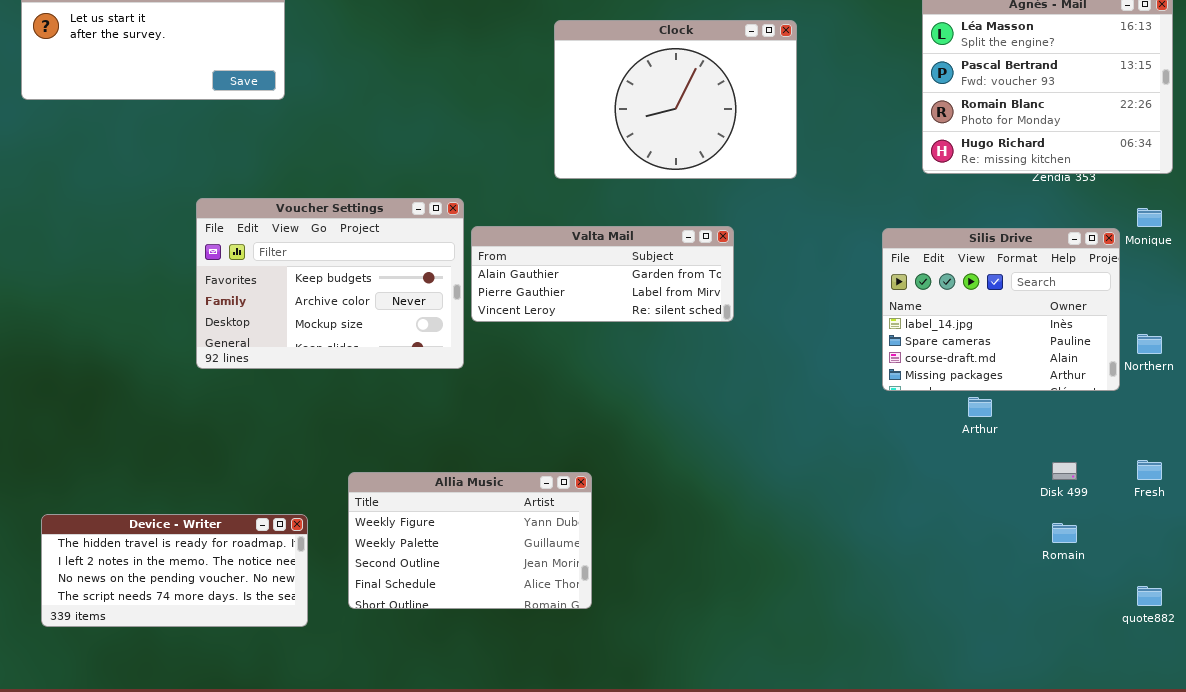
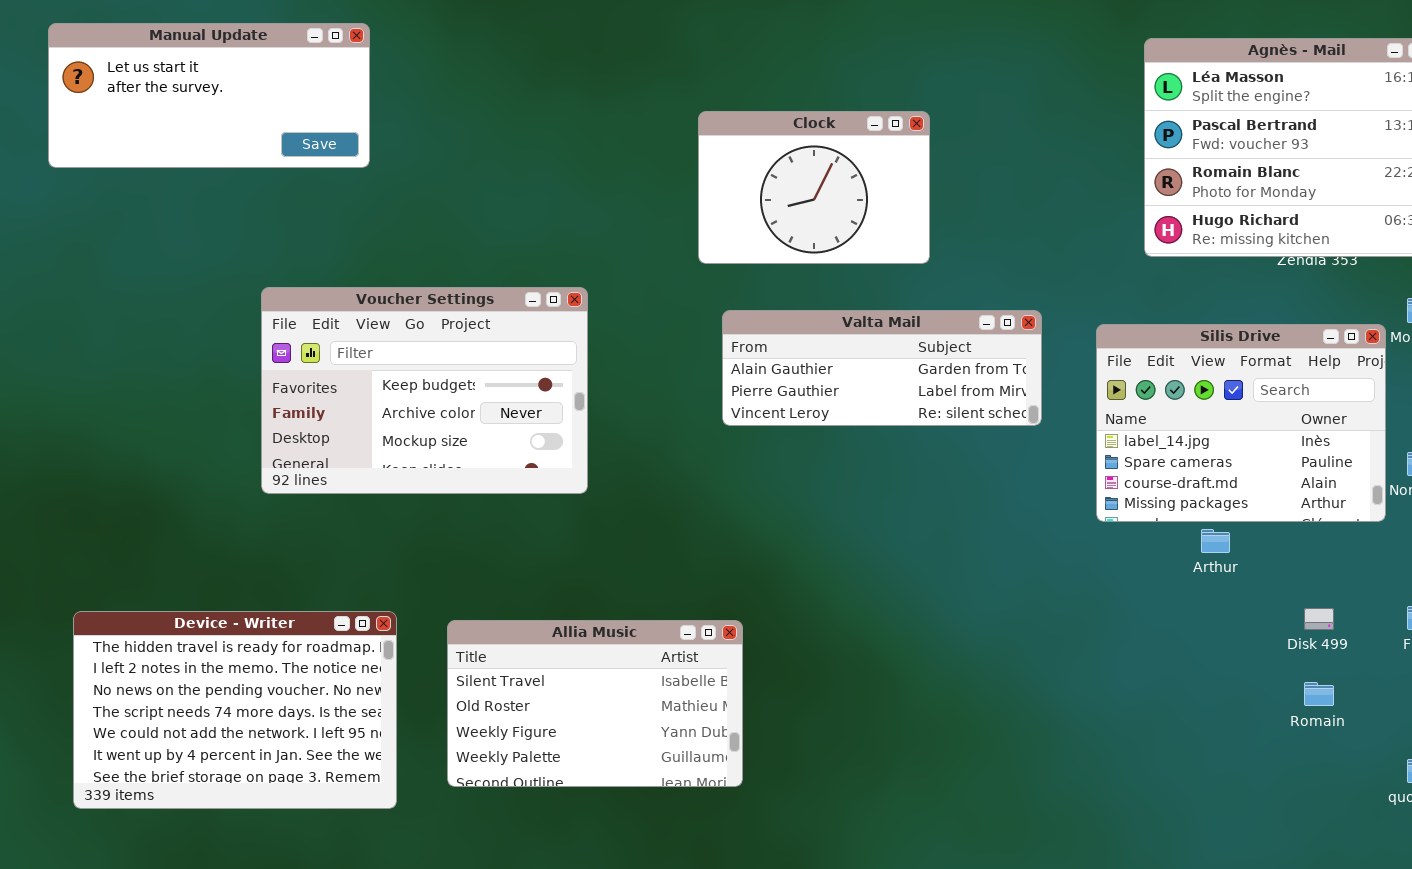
Clock: [554,20,797,179] -> [698,111,930,264], resized
Valta Mail: [471,226,734,322] -> [722,310,1042,426], moved
Allia Music: [348,472,592,609] -> [447,620,743,787], scrolled up 2 rows
Device - Writer: [41,514,308,627] -> [73,611,397,809], resized

